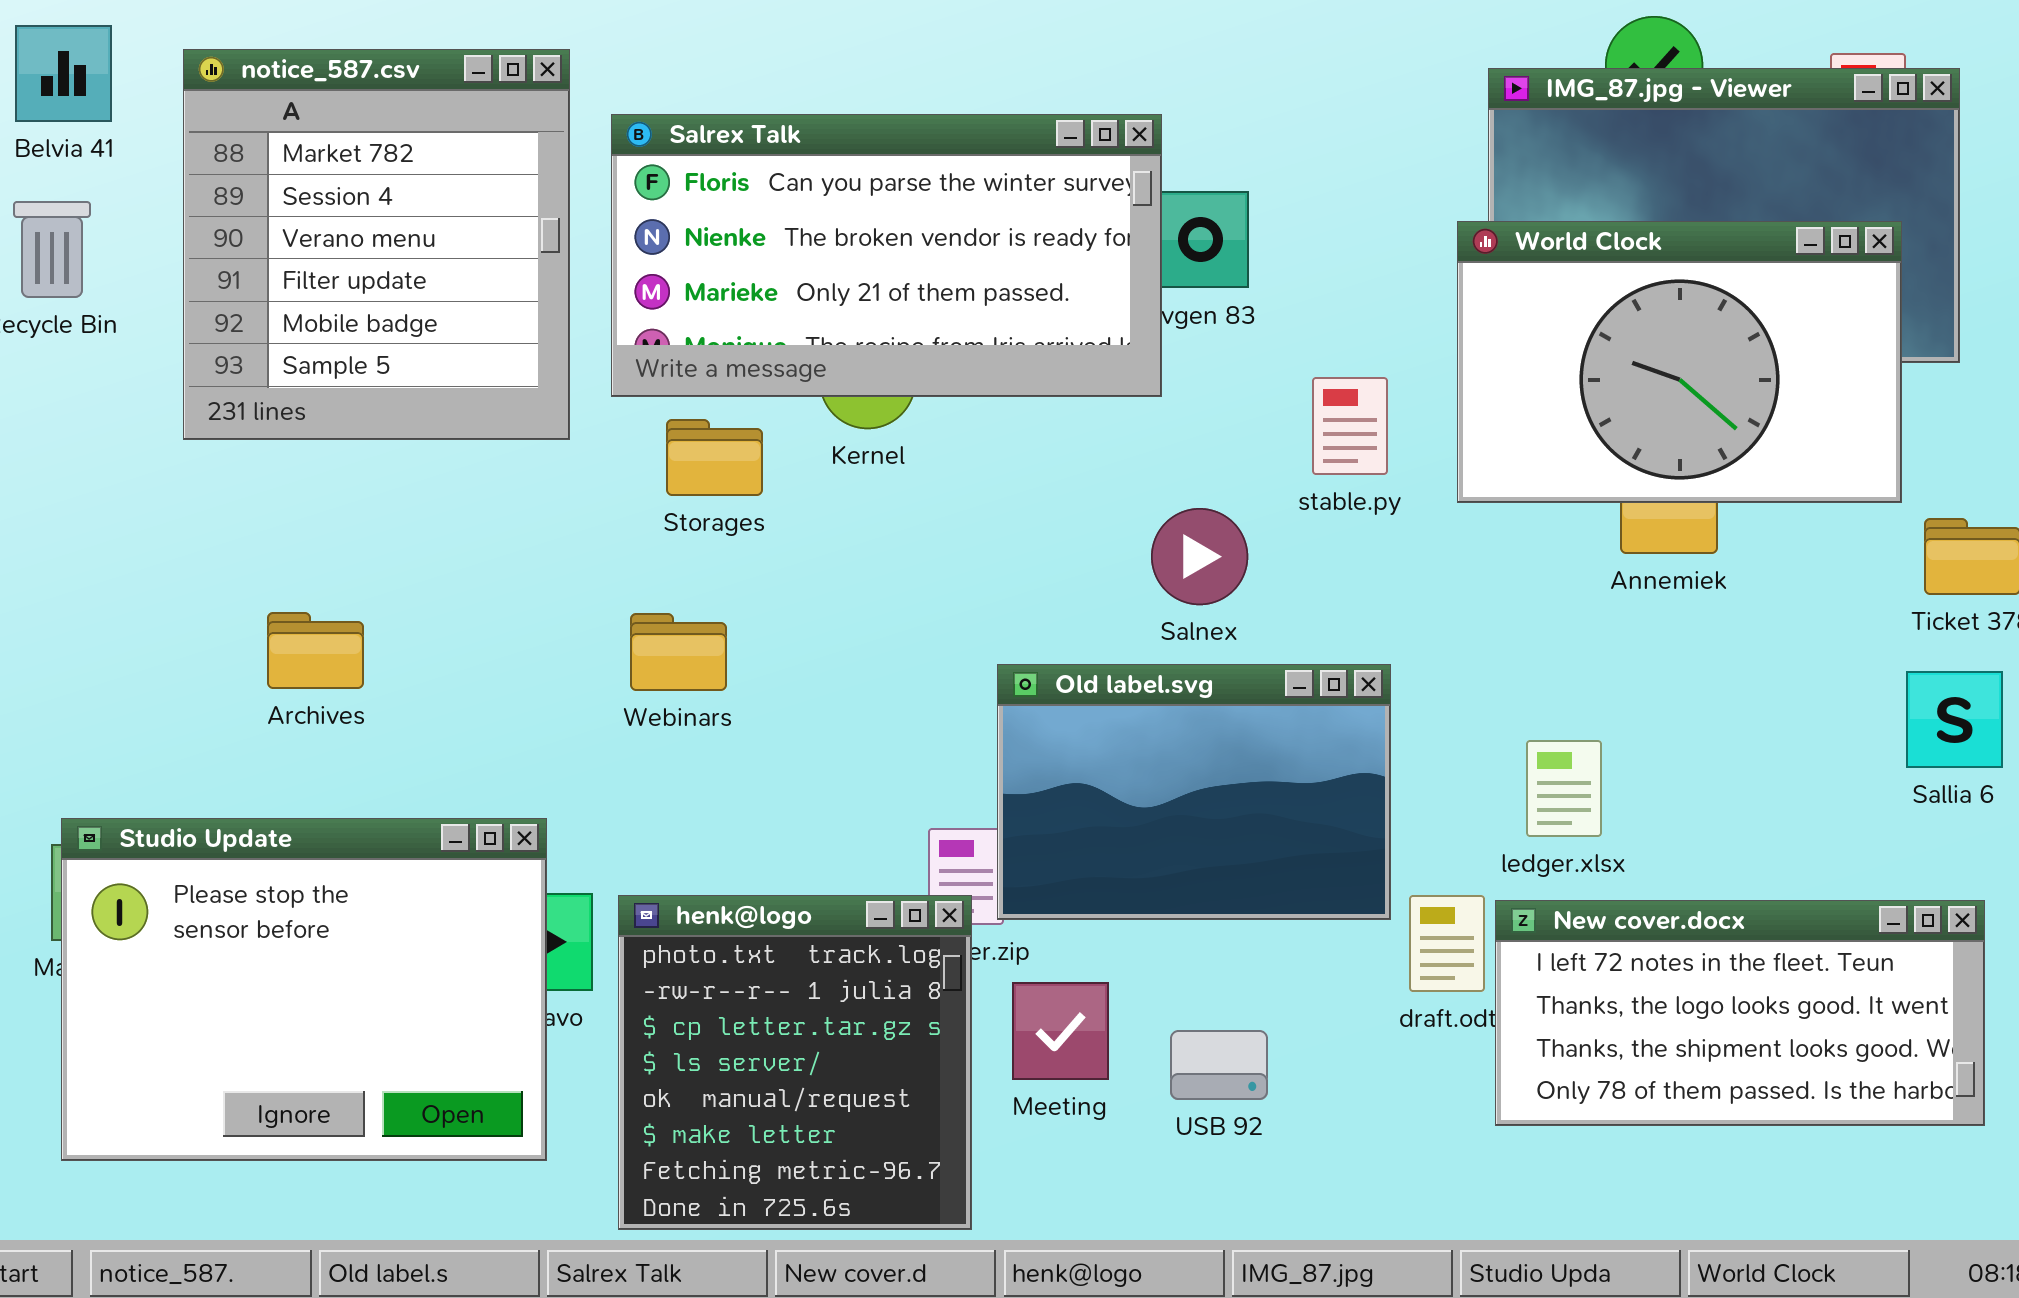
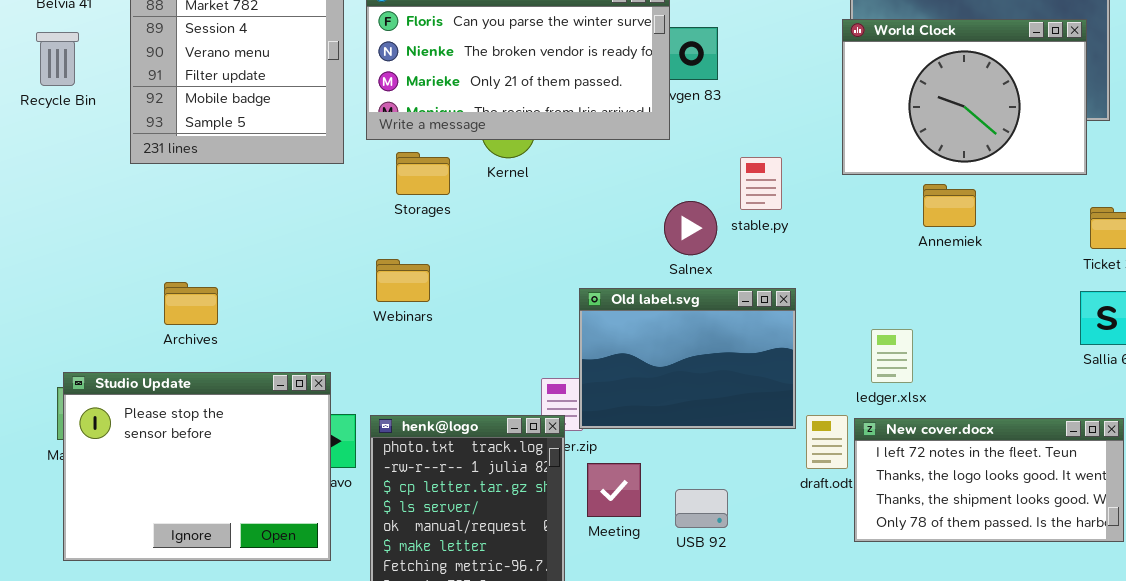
World Clock: [1457,221,1902,503] -> [842,19,1087,175], moved
stable.py: [1312,377,1388,475] -> [740,157,782,210], moved
Archives: [267,612,364,689] -> [164,282,218,325], moved

